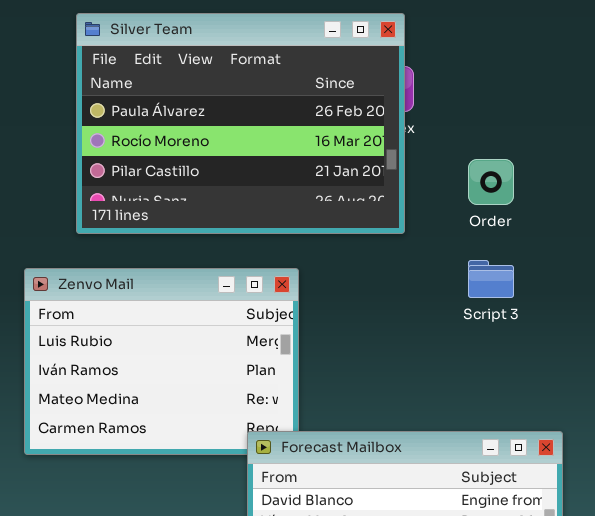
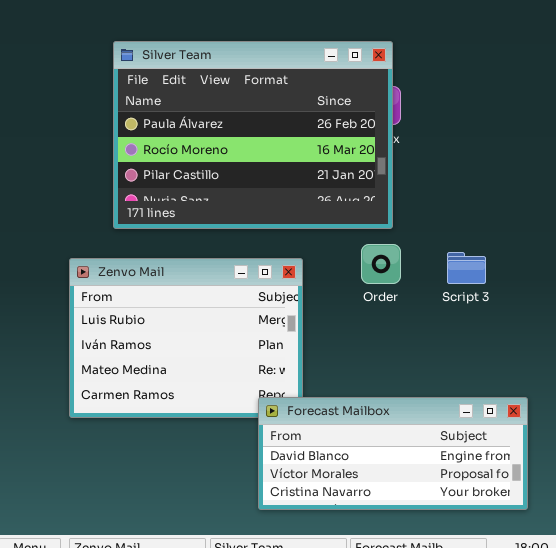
Order: [468,159,514,205] -> [361,244,401,284], moved

